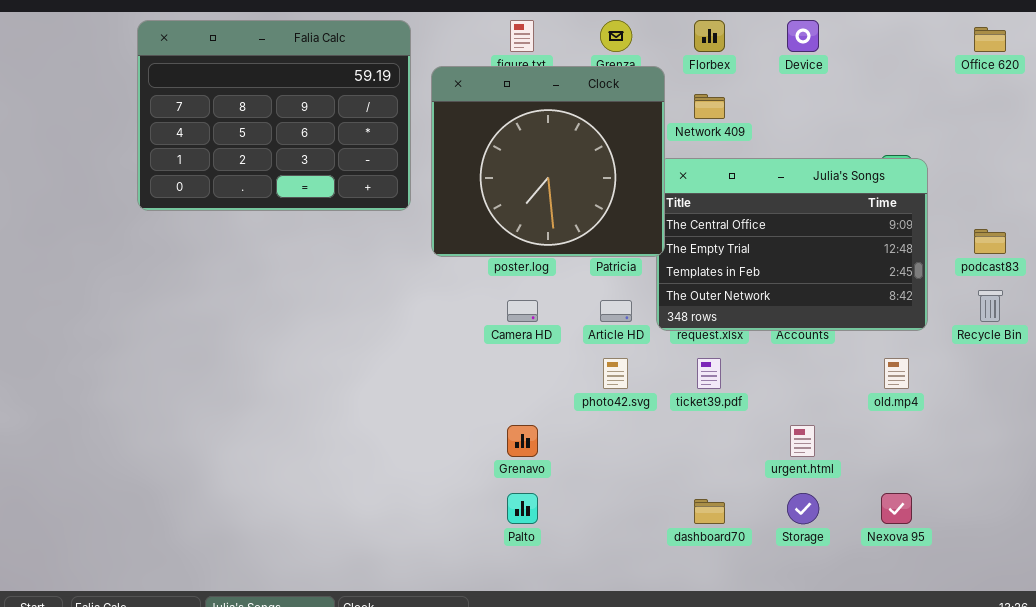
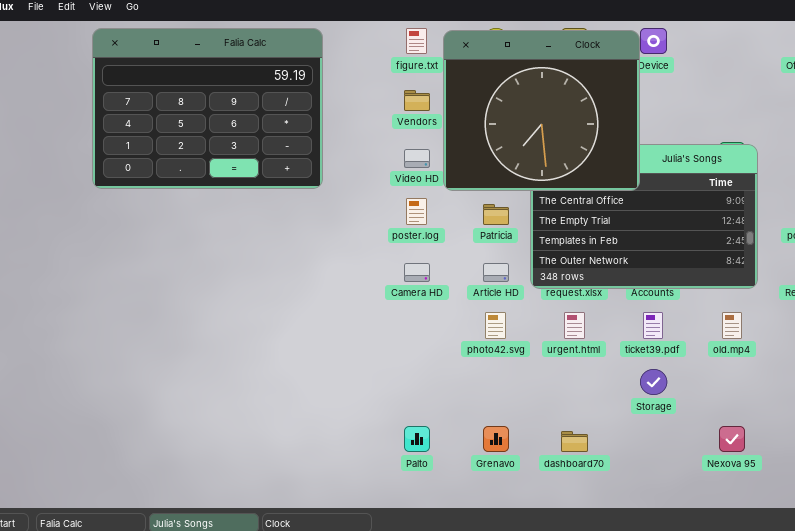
Clock: [431,66,665,257] -> [443,30,640,191], moved
ticket39.pdf: [697,358,721,389] -> [643,312,663,339], moved
Grenavo: [507,425,538,457] -> [483,426,509,452], moved
urgent.html: [790,425,815,457] -> [564,312,585,339], moved
Storage: [787,493,819,524] -> [640,369,667,395], moved

